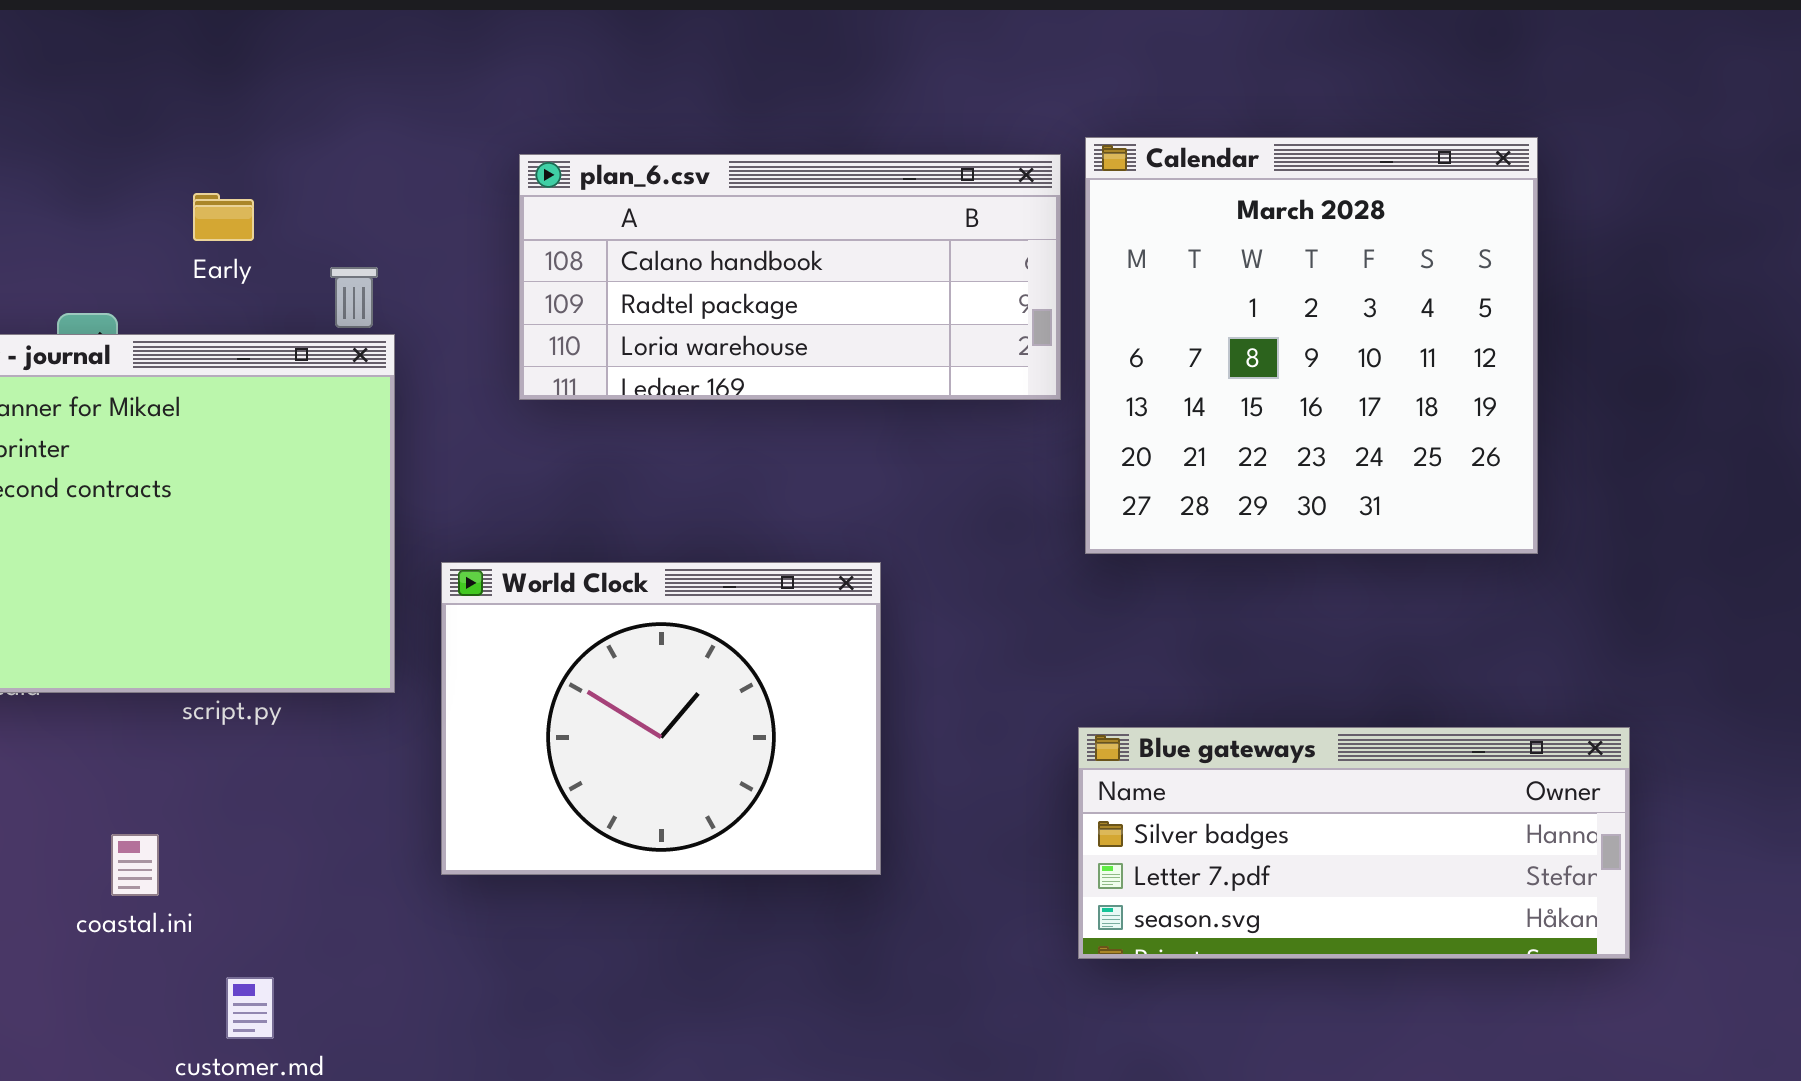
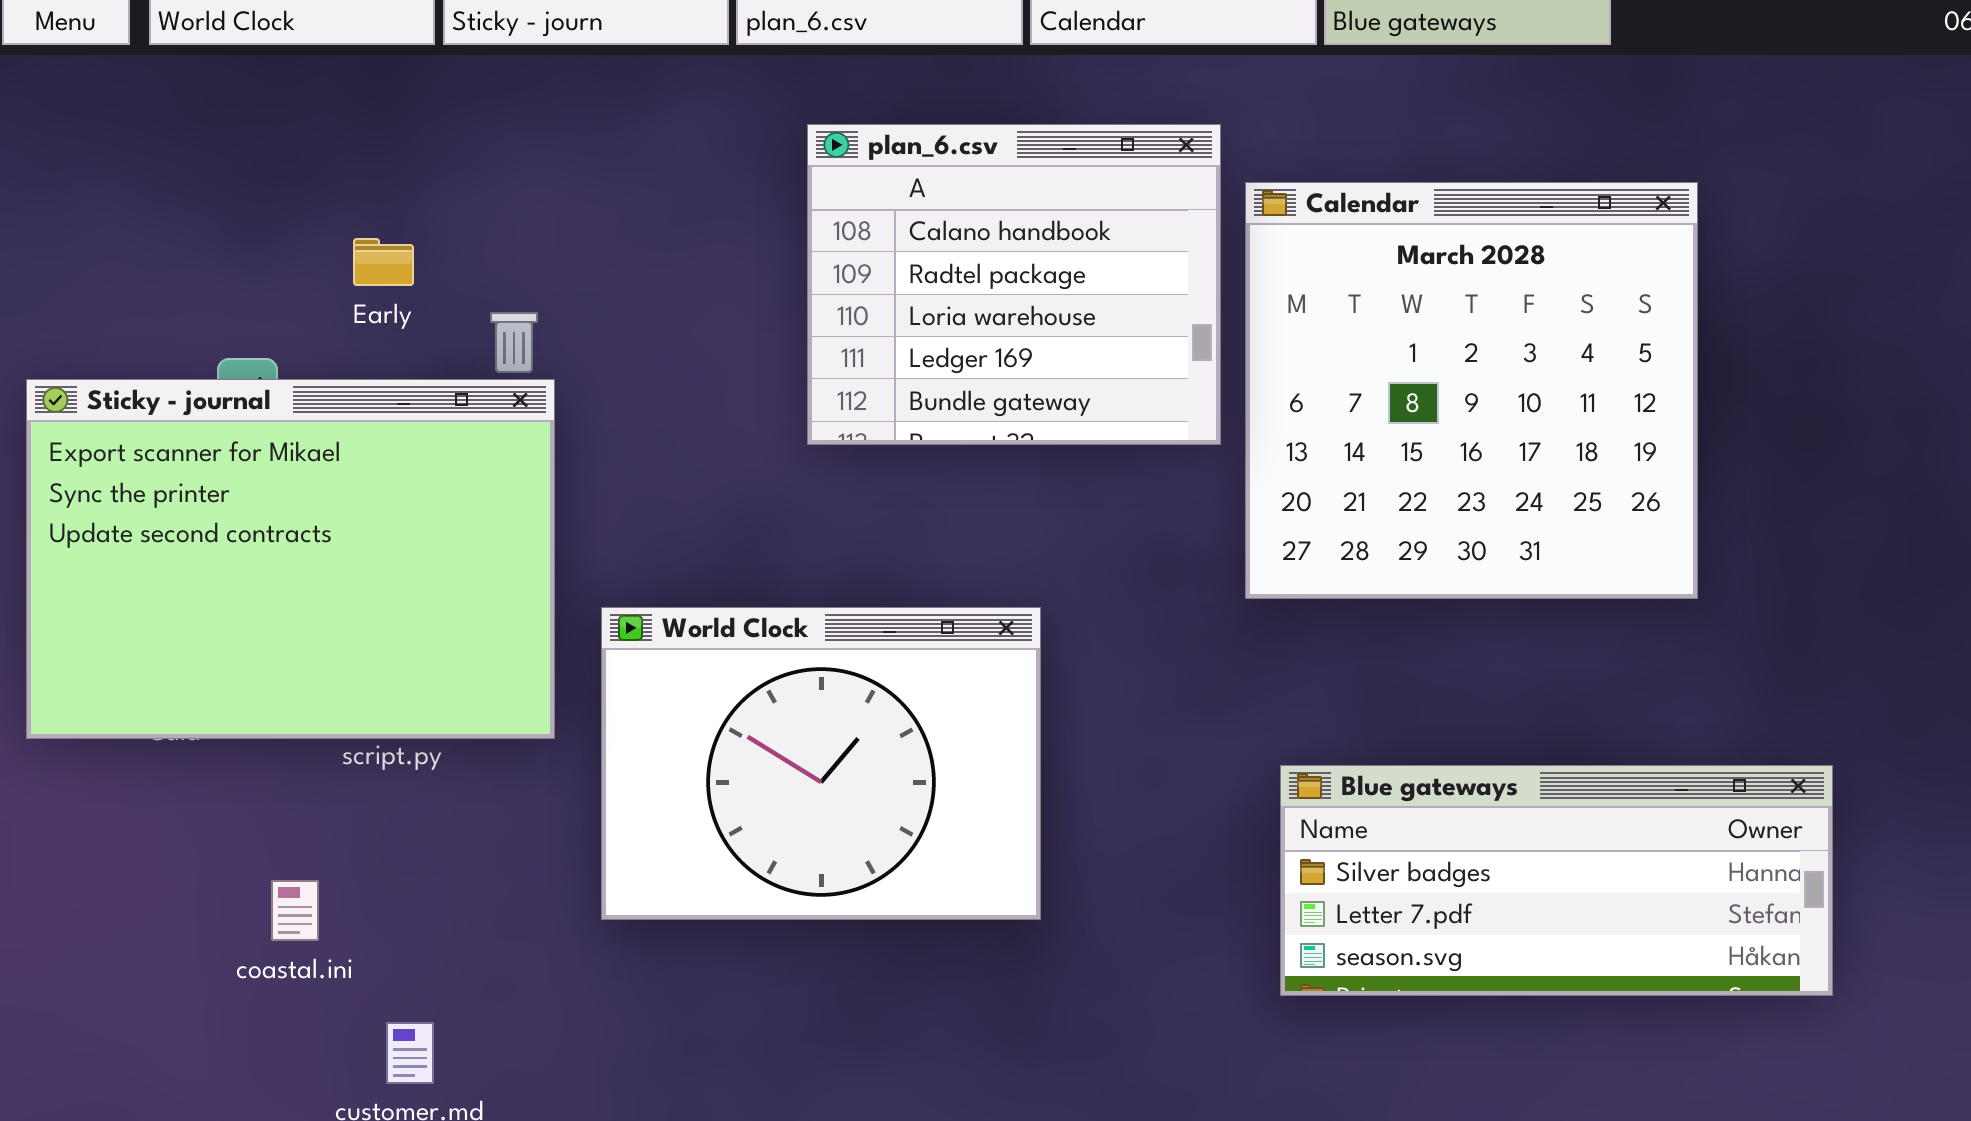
plan_6.csv: [519,154,1061,400] -> [807,124,1221,445], resized
Blue gateways: [1078,727,1630,959] -> [1280,765,1833,996], moved

